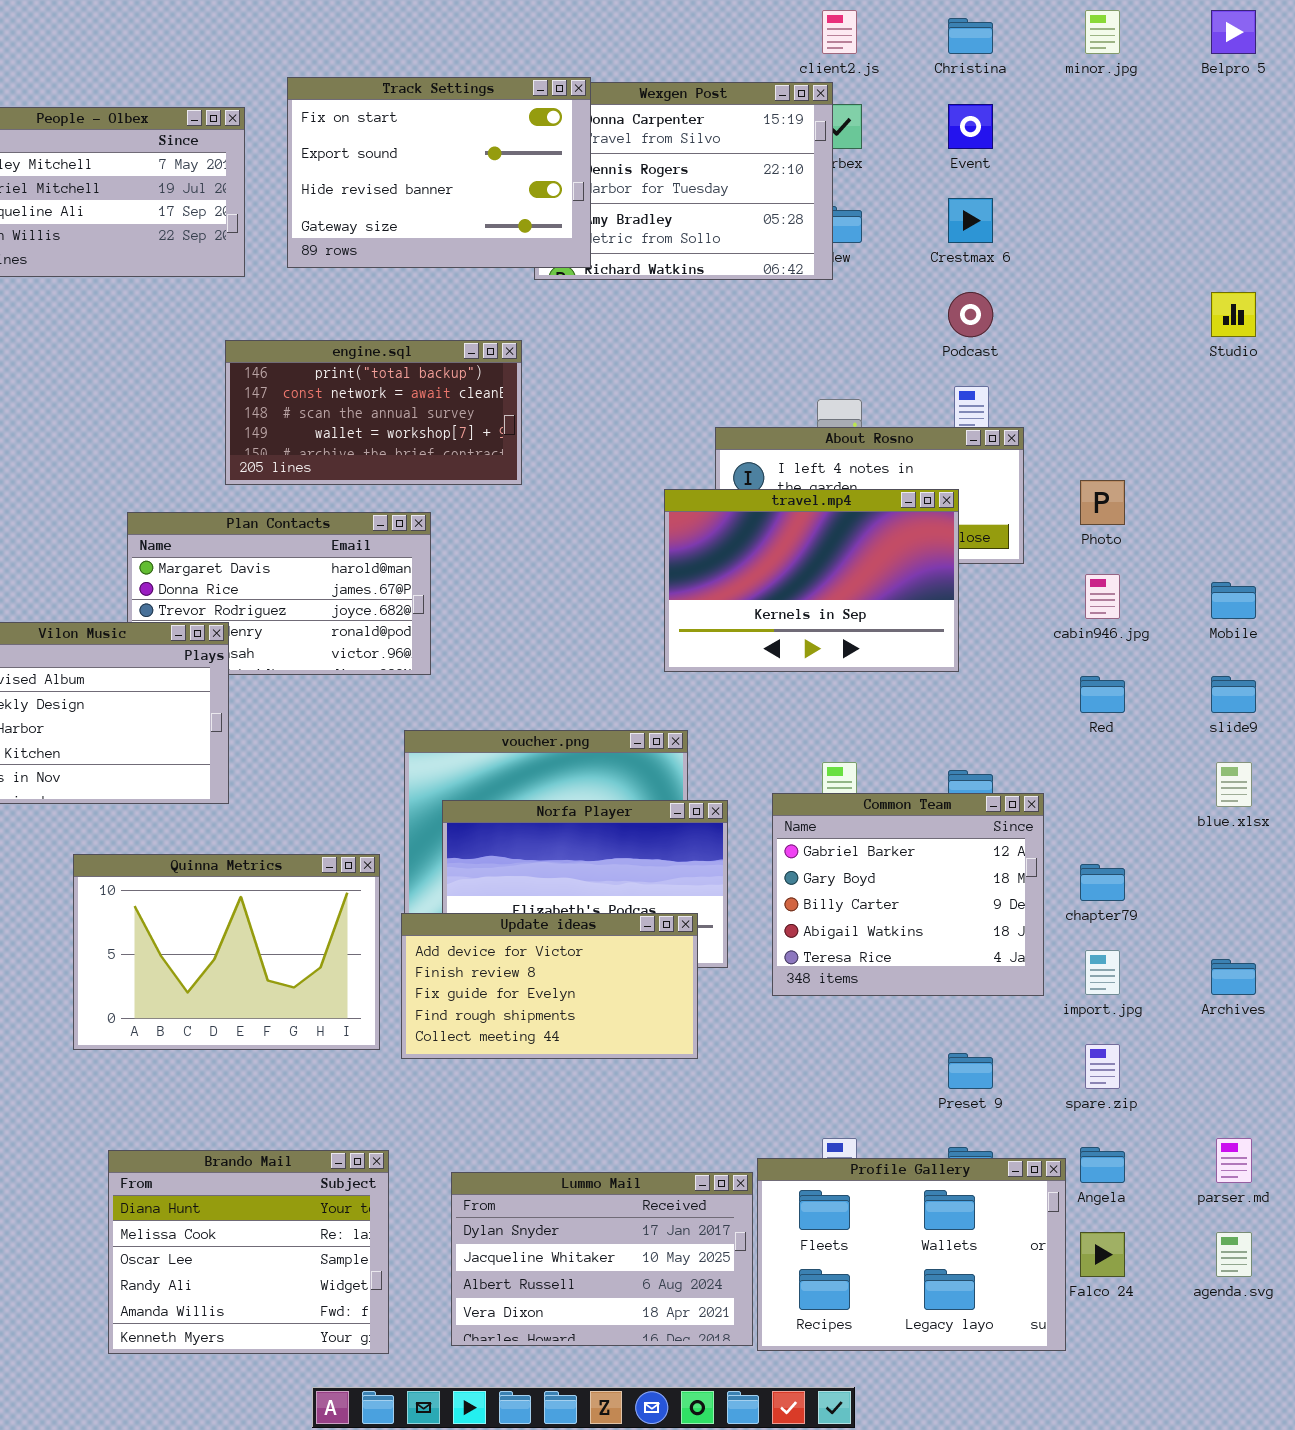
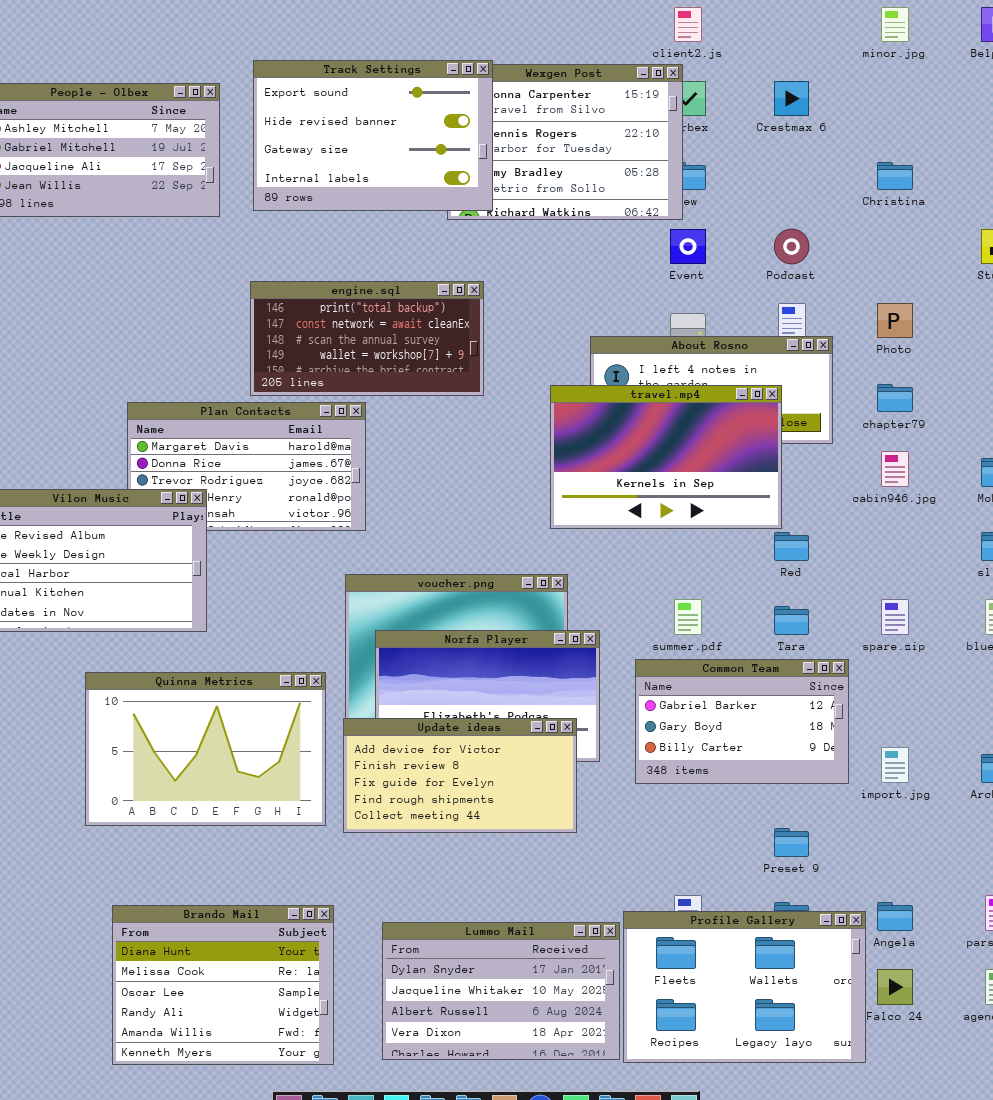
Christina: [948,18,993,54] -> [877,162,913,190], moved
Track Settings: [287,77,591,268] -> [253,60,493,211], scrolled down 1 row
Event: [948,104,993,149] -> [670,229,706,264], moved
Crestmax 6: [948,198,993,243] -> [774,81,809,116], moved
engine.sql: [225,340,522,485] -> [250,281,484,396], moved
Photo: [1080,480,1125,525] -> [877,303,913,338], moved
Red: [1080,676,1125,713] -> [774,532,809,561], moved
Common Team: [772,793,1044,996] -> [635,659,849,784], resized
chapter79: [1080,864,1125,901] -> [877,384,913,412], moved
spare.zip: [1085,1044,1120,1089] -> [881,599,909,635], moved

